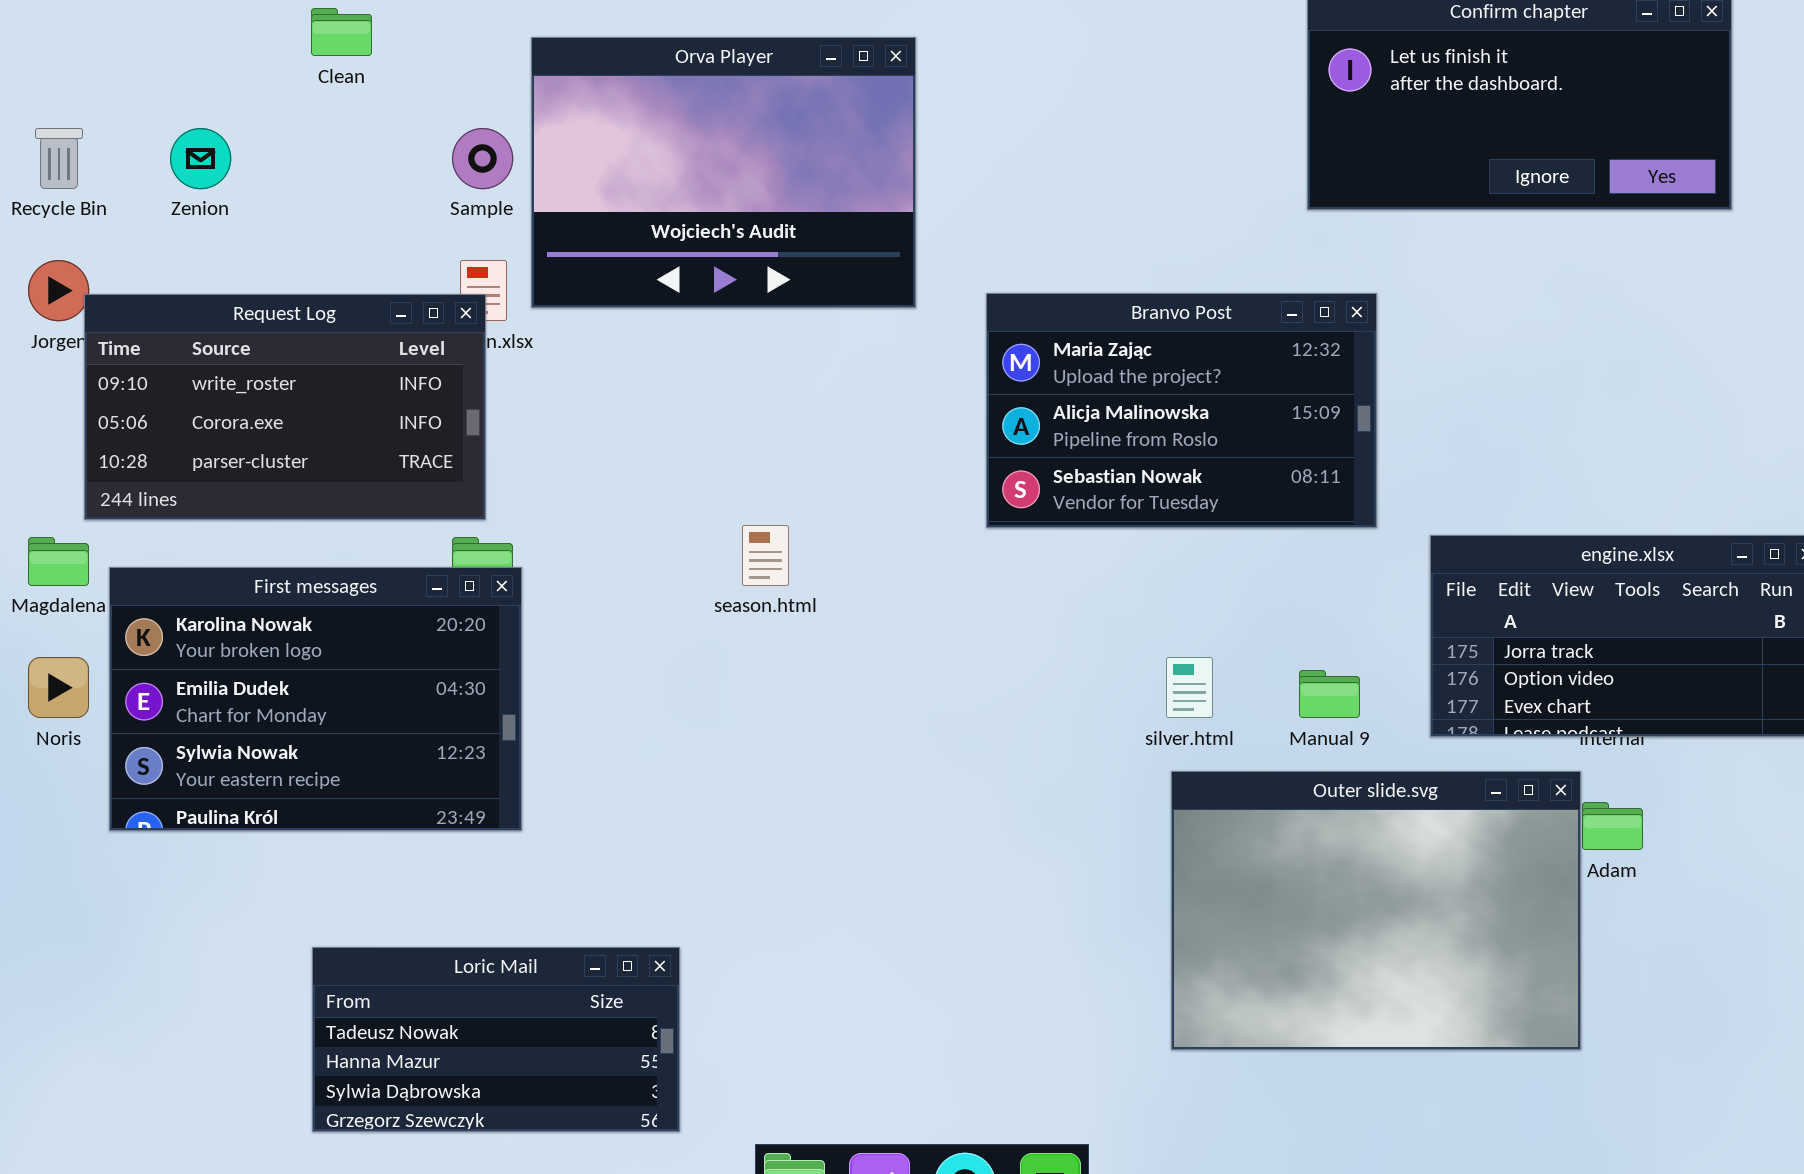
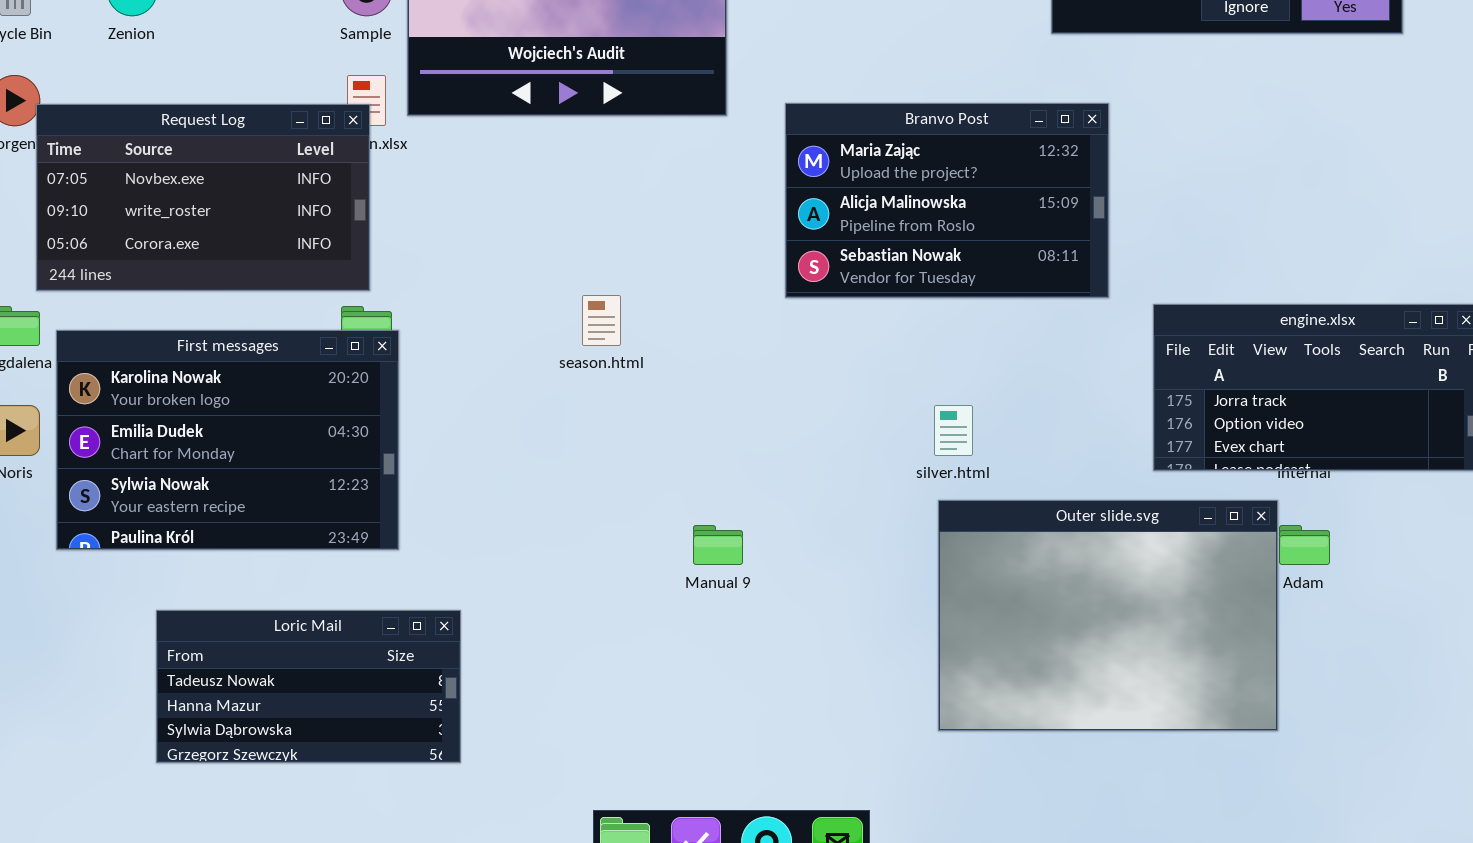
Request Log: [84,294,486,520] -> [36,104,370,291], scrolled up 1 row
Manual 9: [1299,670,1360,718] -> [693,525,743,565], moved
Loric Mail: [312,947,680,1132] -> [156,610,461,763], moved

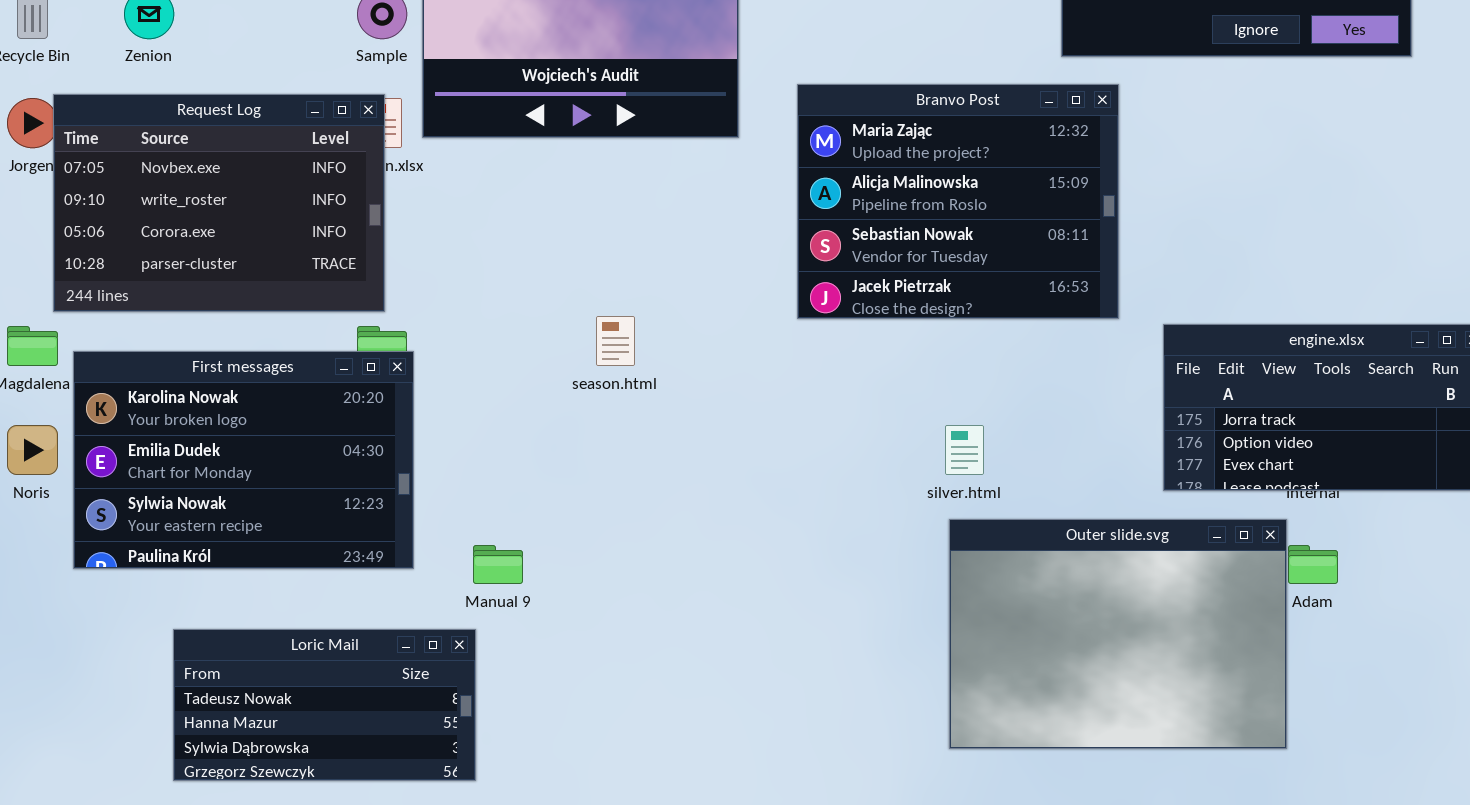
Branvo Post: [785,103,1109,298] -> [797,84,1119,319], resized
Request Log: [36,104,370,291] -> [53,94,385,312], resized
Manual 9: [693,525,743,565] -> [473,545,523,584], moved

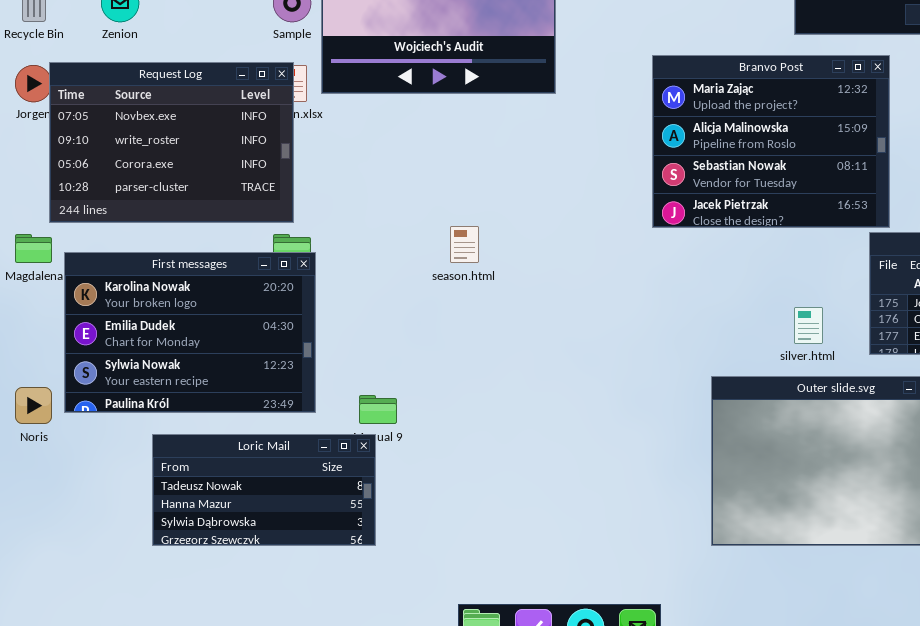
Branvo Post: [797,84,1119,319] -> [652,55,890,228], moved
Noris: [7,425,58,475] -> [15,387,52,424], moved
silver.html: [945,425,984,475] -> [794,307,823,344], moved
Loric Mail: [173,629,476,781] -> [152,434,376,546], moved

